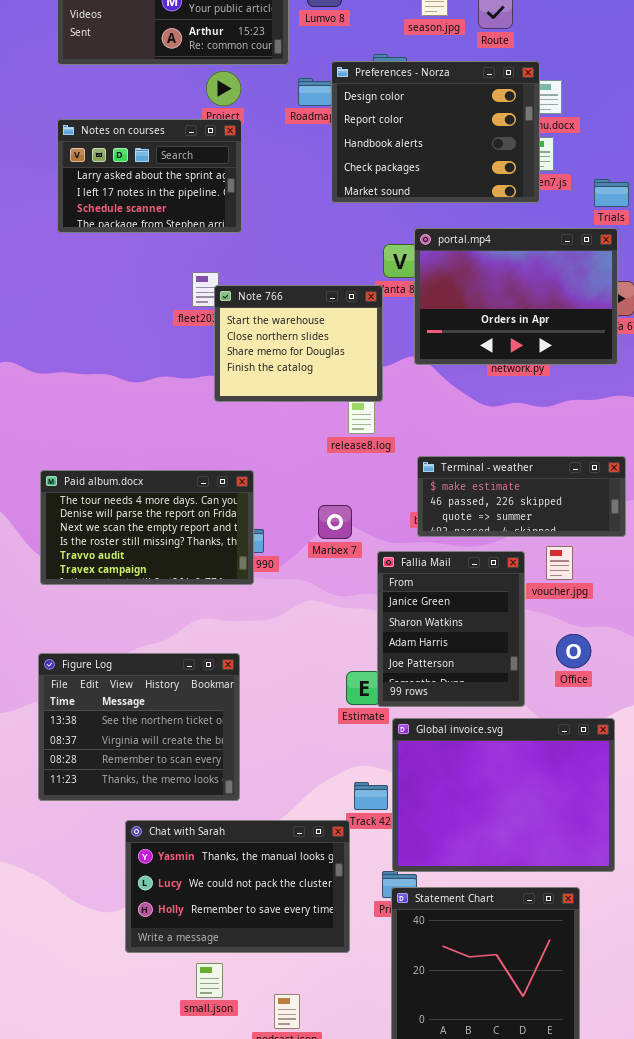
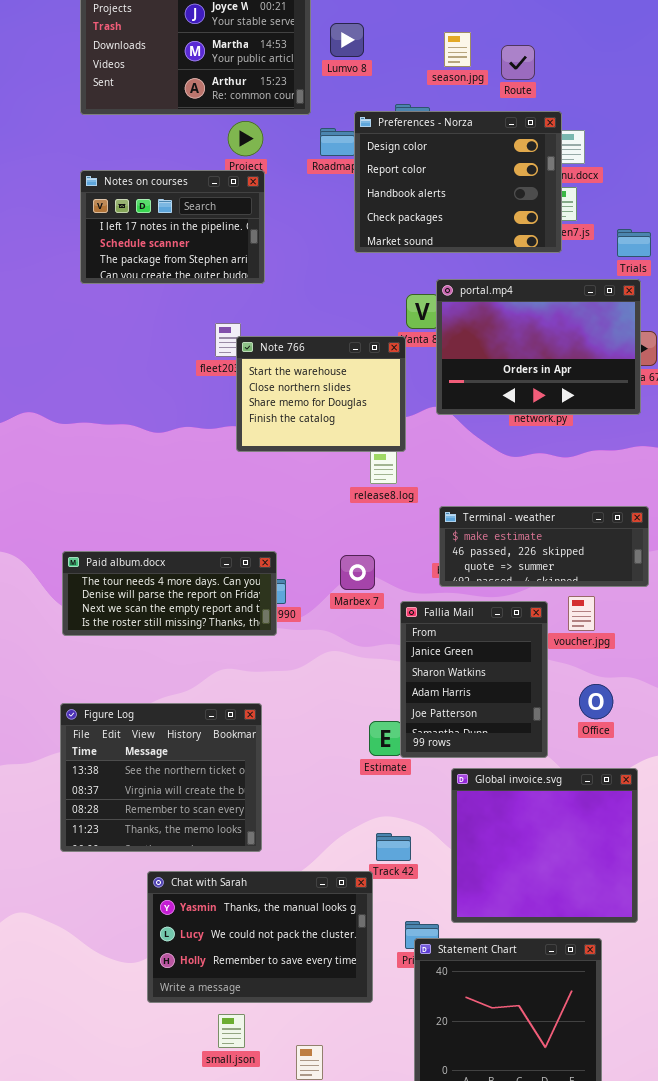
Notes on courses: [57,119,242,233] -> [80,170,265,284], scrolled down 1 row
Paid album.docx: [40,470,254,585] -> [62,551,277,636], resized
Global invoice.svg: [392,718,615,872] -> [451,768,638,923], resized

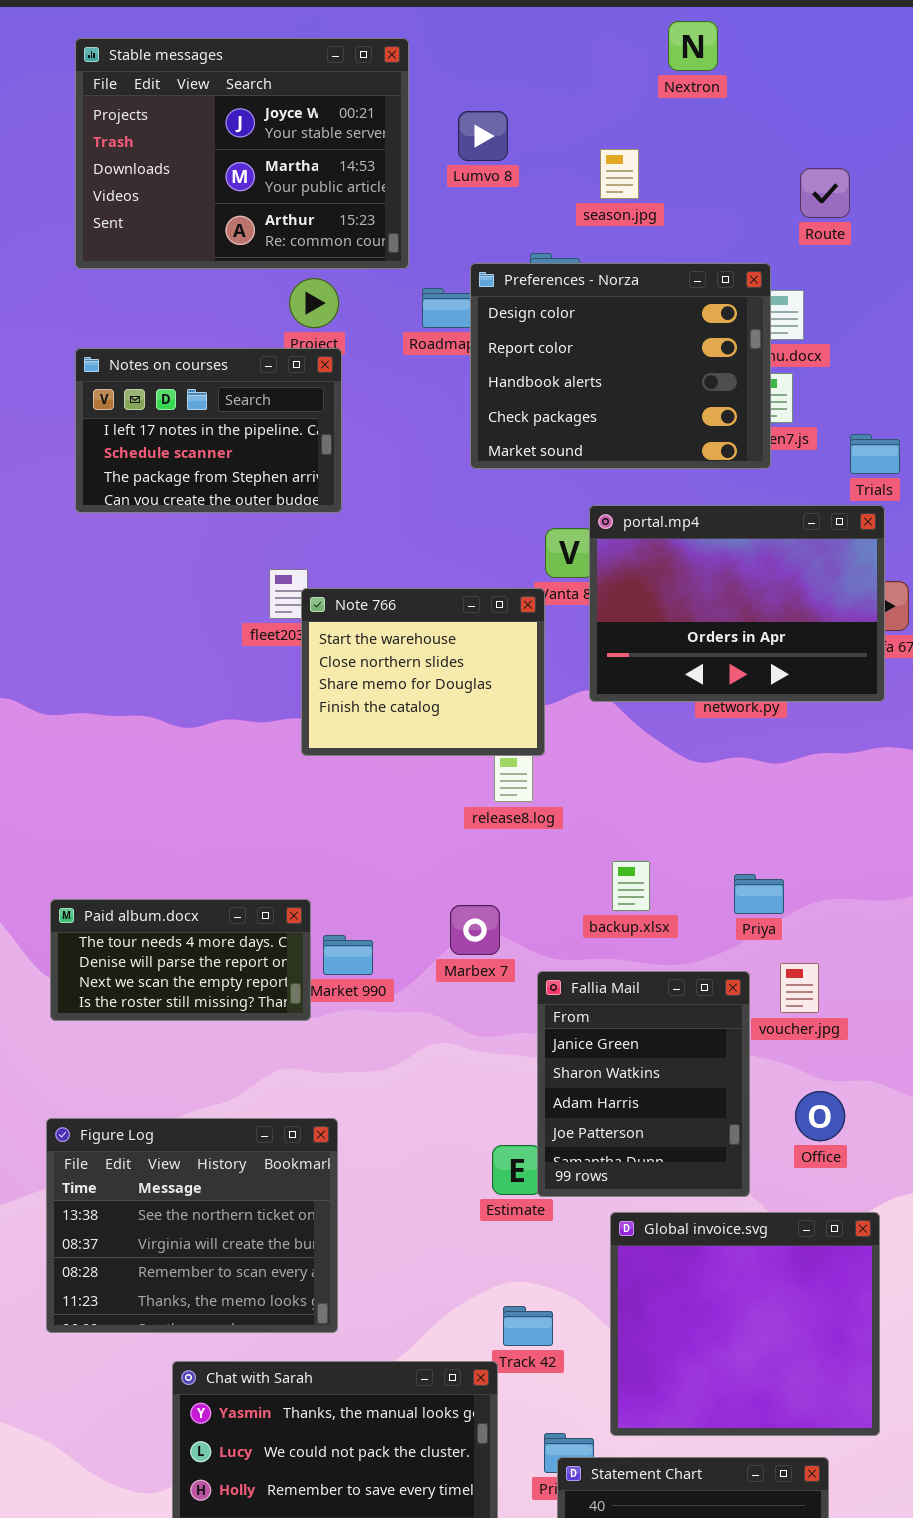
Lumvo 8: [330,23,364,57] -> [458,111,508,161], moved
Route: [501,45,535,80] -> [800,168,850,218], moved
Terminal - weather: [439,506,649,587] -> none, closed
Paid album.docx: [62,551,277,636] -> [50,899,311,1021], resized

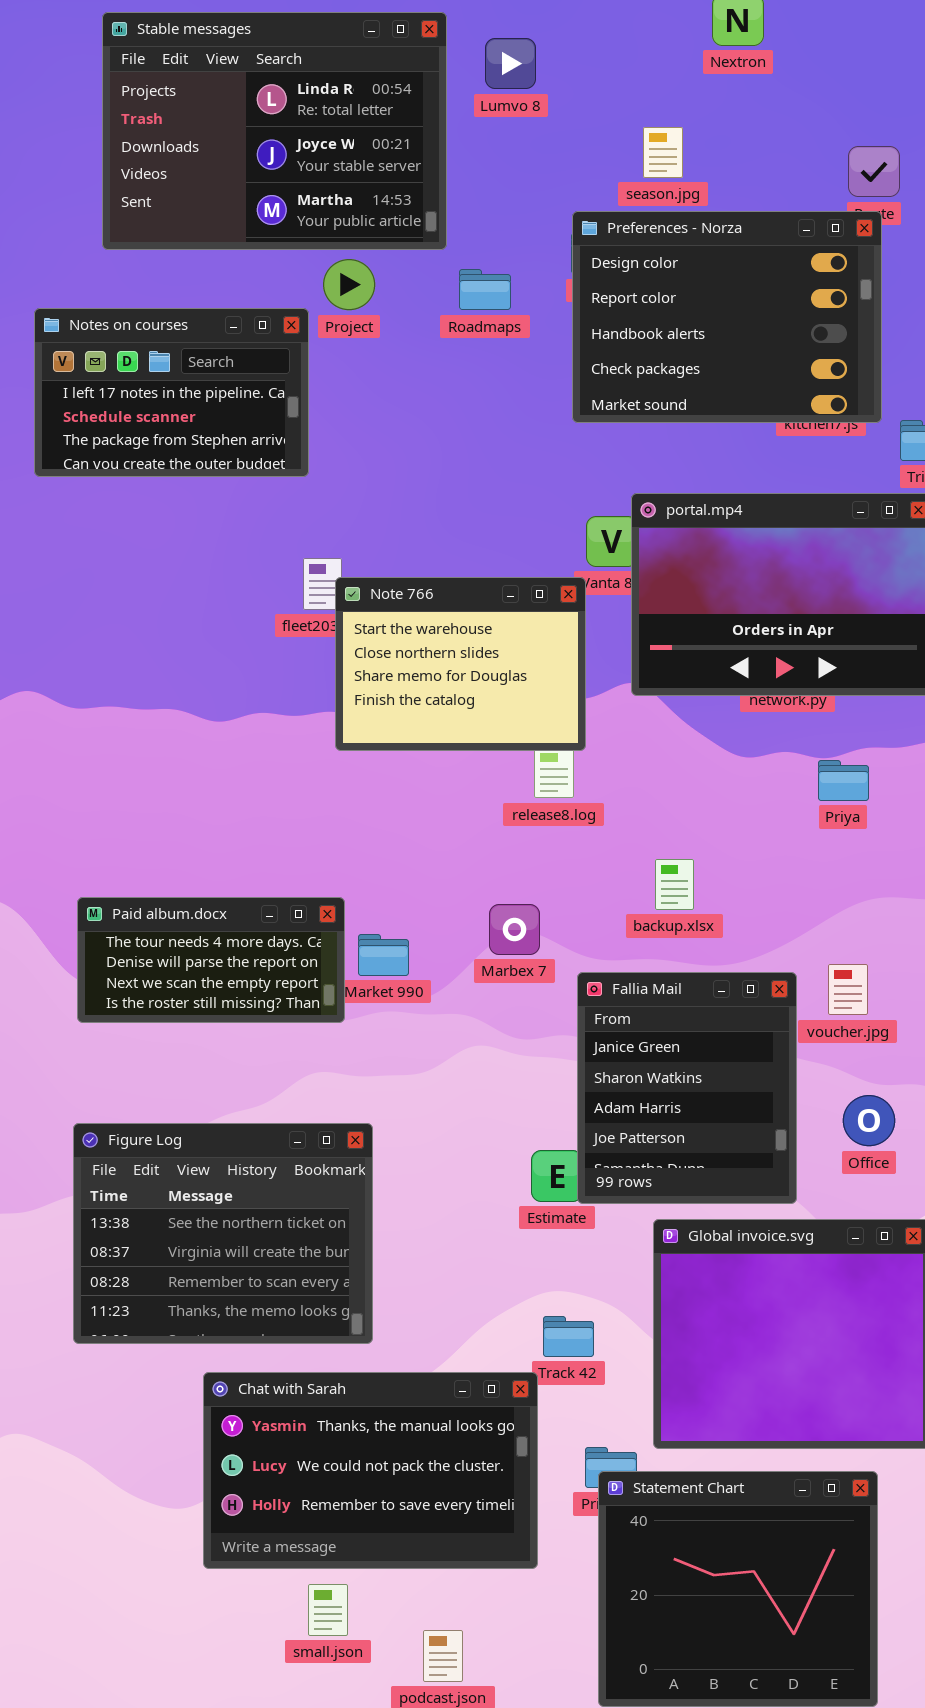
Stable messages: [75,38,409,269] -> [102,12,447,250], scrolled up 1 row
Lumvo 8: [458,111,508,161] -> [485,38,536,89], moved
Preferences - Norza: [470,263,771,469] -> [572,211,882,423], moved
Notes on courses: [75,348,342,513] -> [34,308,309,477], moved
Priya: [734,874,784,914] -> [818,760,869,801], moved

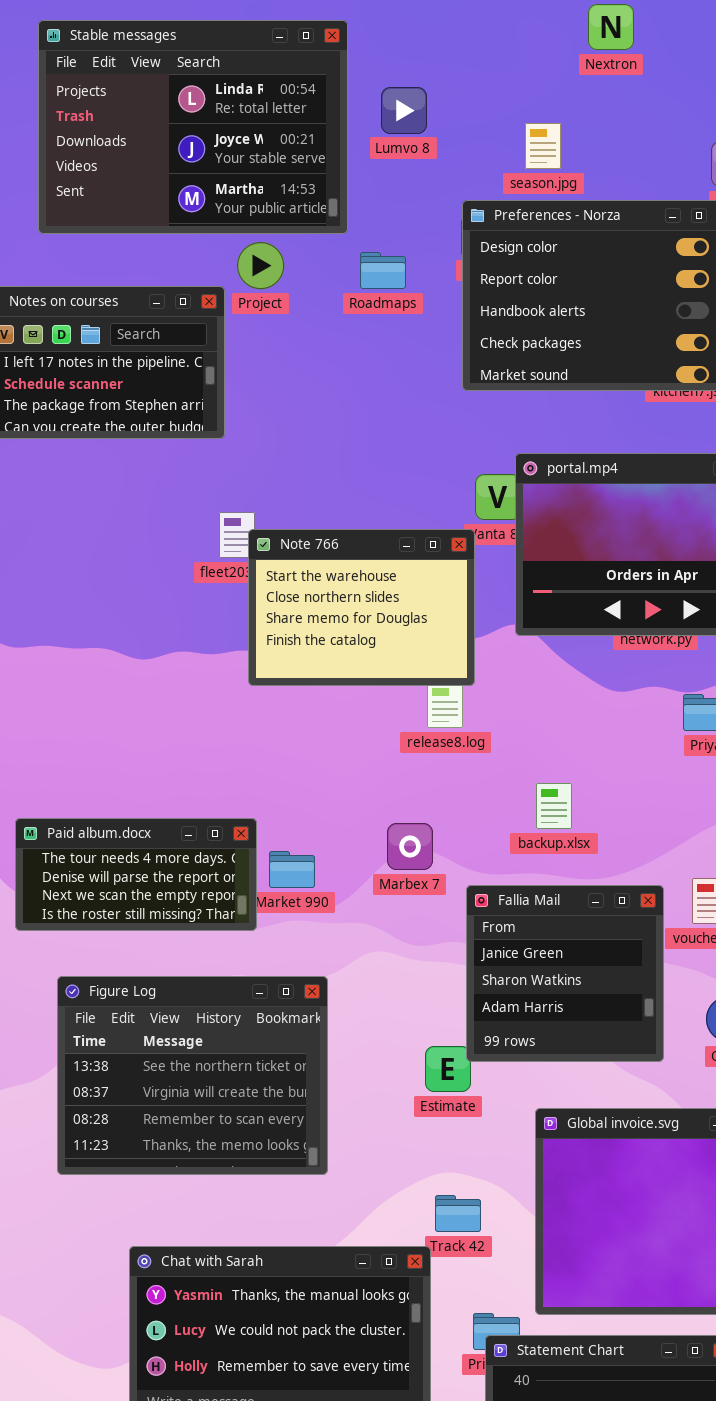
Lumvo 8: [485,38,536,89] -> [381,87,427,134], moved
Fallia Mail: [577,972,797,1204] -> [466,885,664,1062], resized
Figure Log: [73,1123,373,1344] -> [57,976,328,1175], moved

